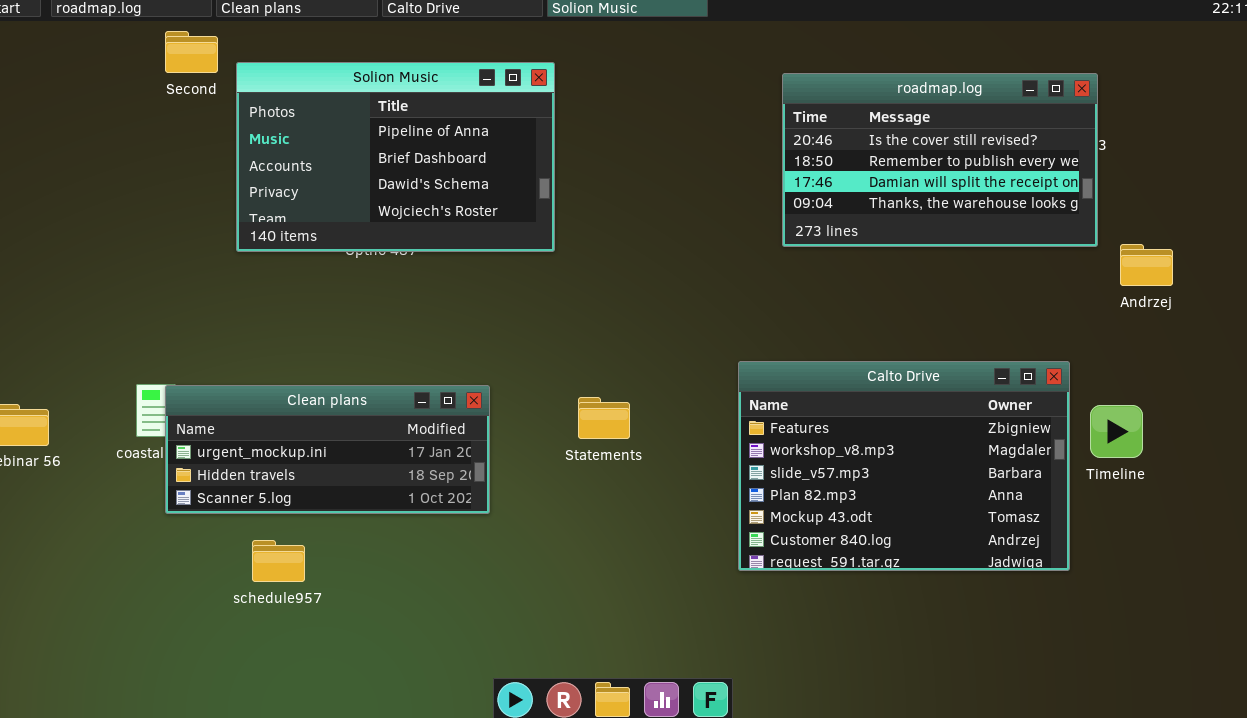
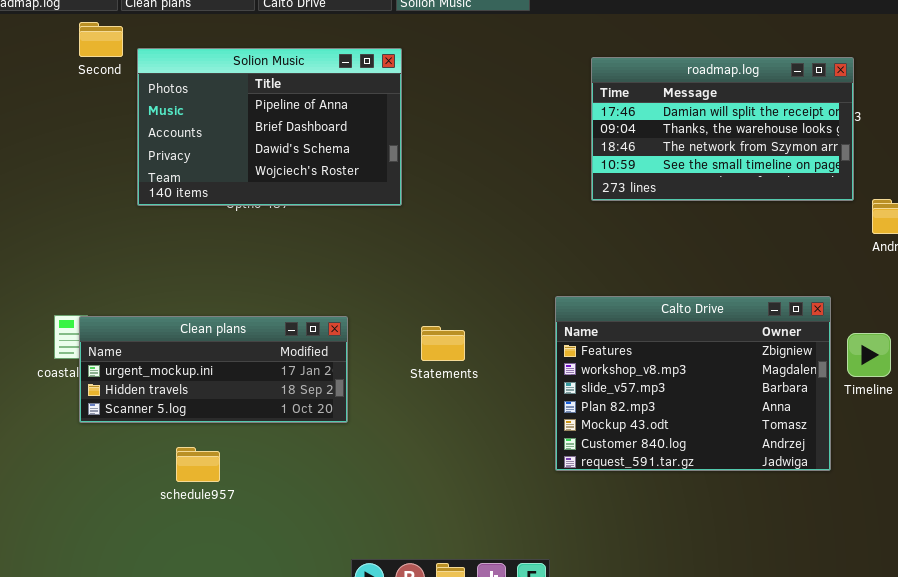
roadmap.log: [782,73,1098,247] -> [591,57,854,201], scrolled down 2 rows
schedule957: [252,540,305,582] -> [176,447,220,482], moved

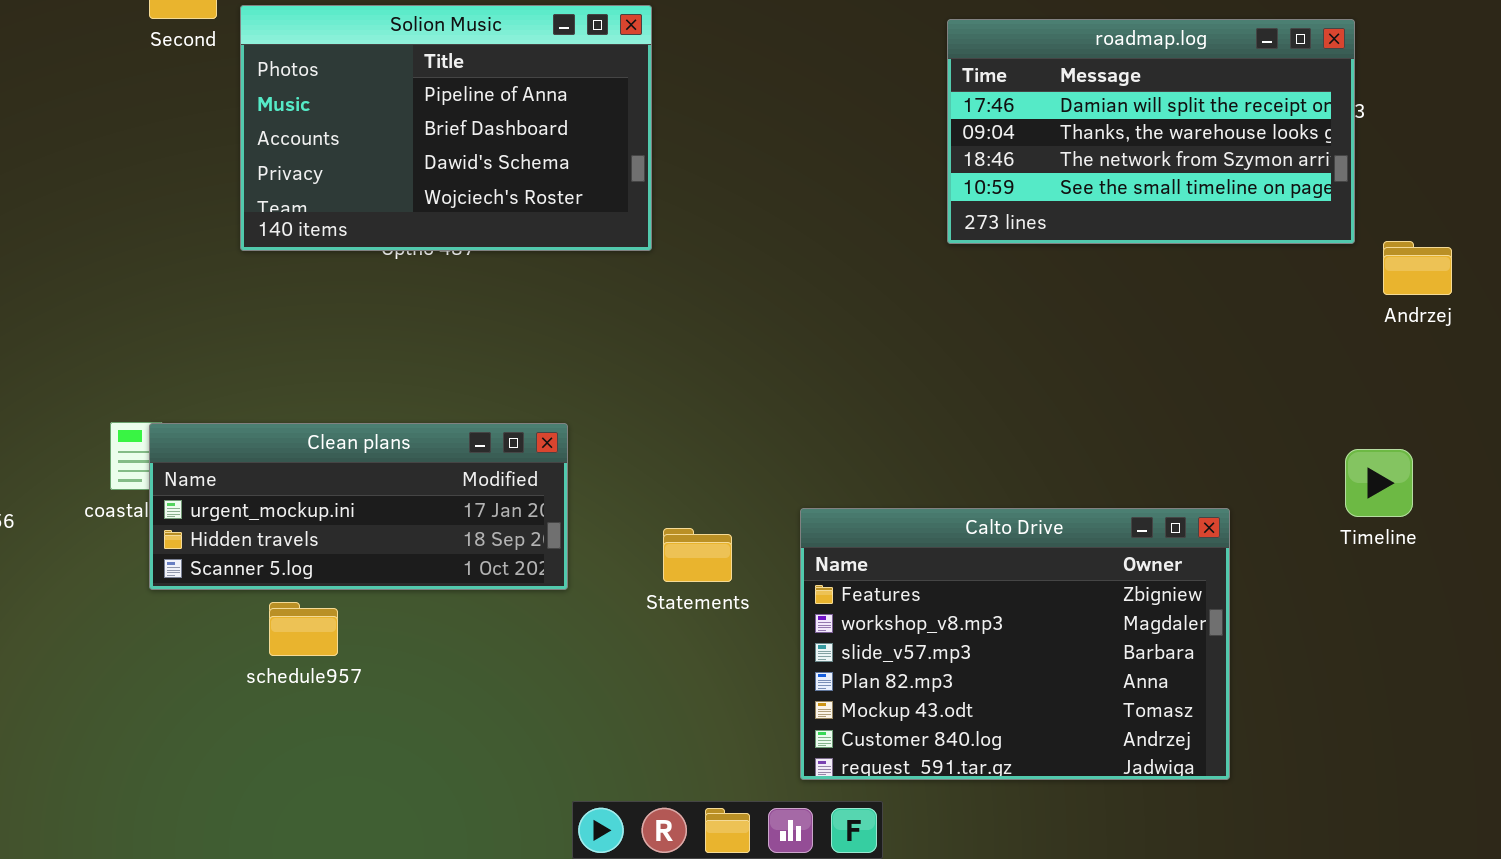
Calto Drive: [555,296,831,471] -> [800,508,1230,780], moved
Statements: [421,326,465,361] -> [663,528,732,582], moved
schedule957: [176,447,220,482] -> [269,602,338,656], moved

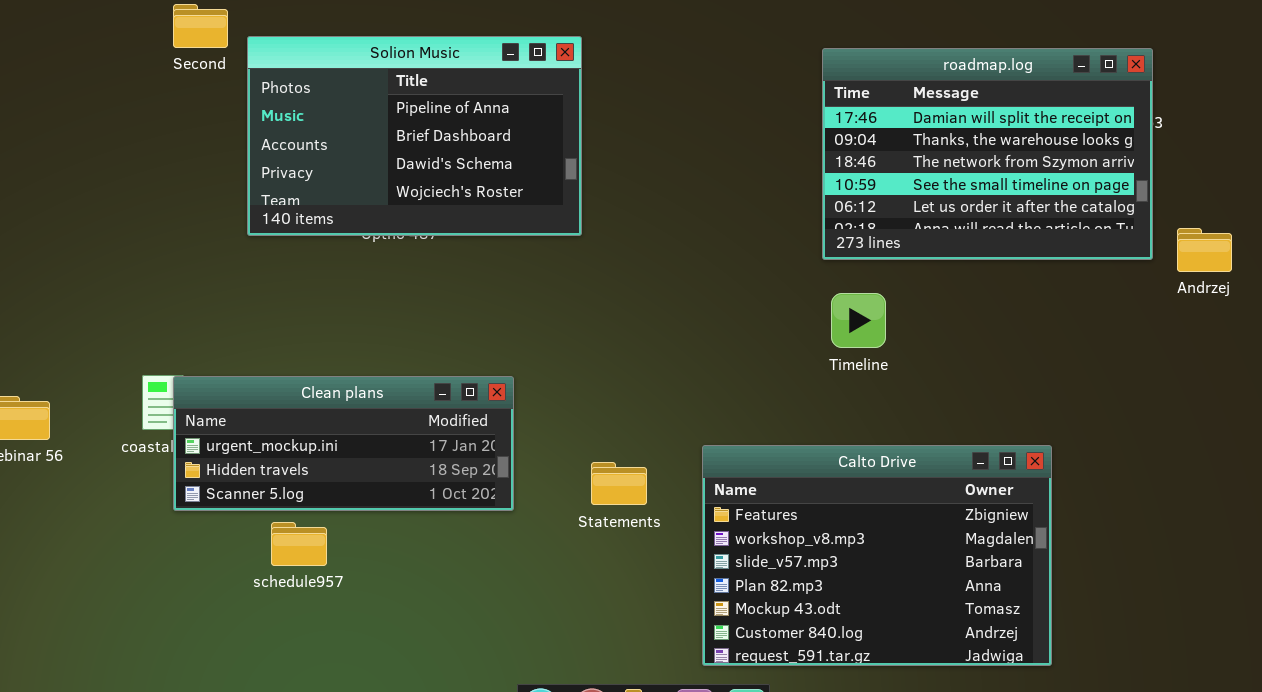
roadmap.log: [947,19,1355,244] -> [822,48,1153,260], resized
Timeline: [1345,449,1413,517] -> [831,293,886,348], moved

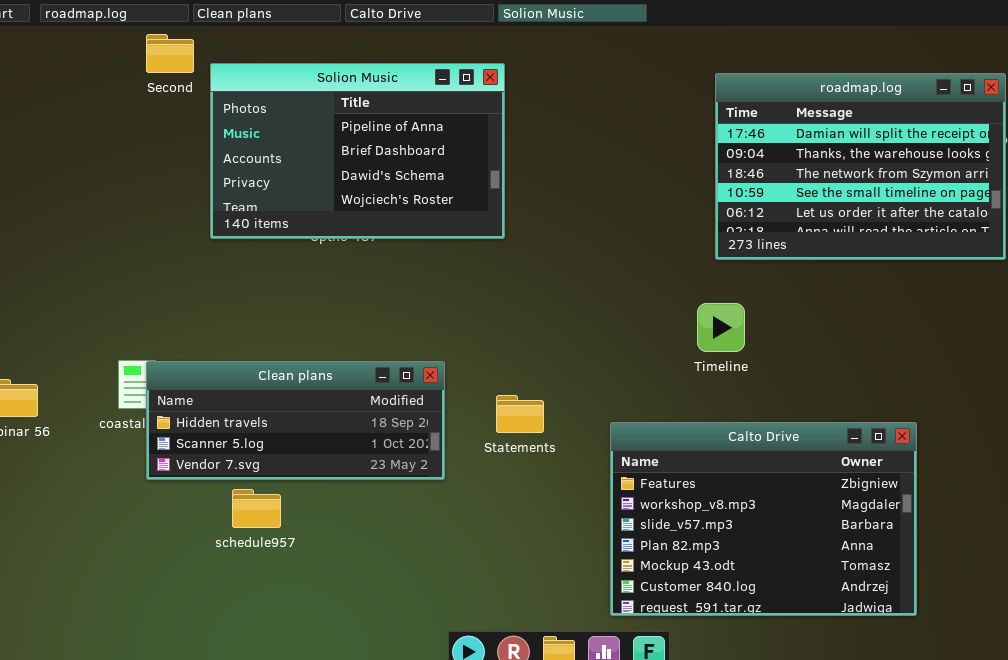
Timeline: [831,293,886,348] -> [697,303,745,352], moved
Clean plans: [173,376,514,511] -> [146,361,445,480], scrolled down 1 row
Statements: [591,462,647,505] -> [496,395,544,433], moved

